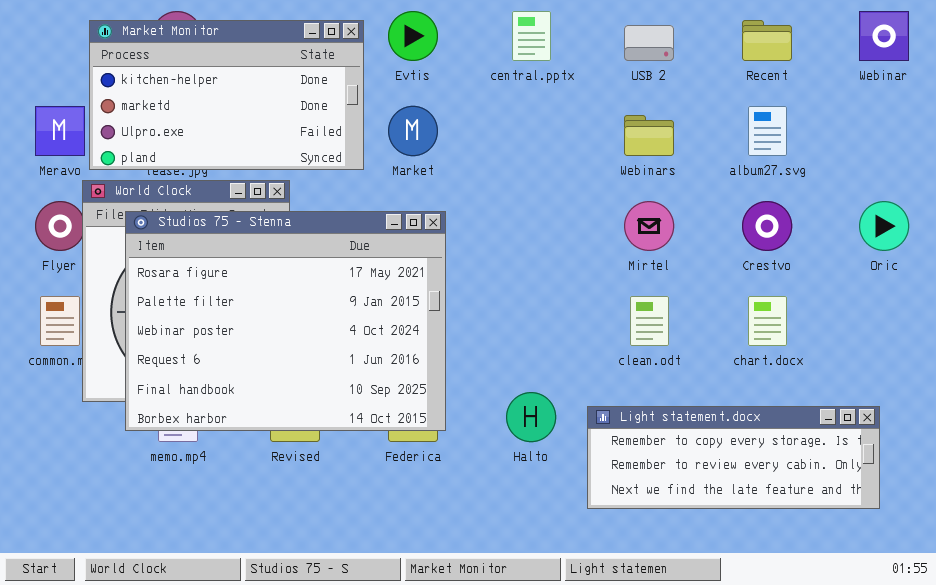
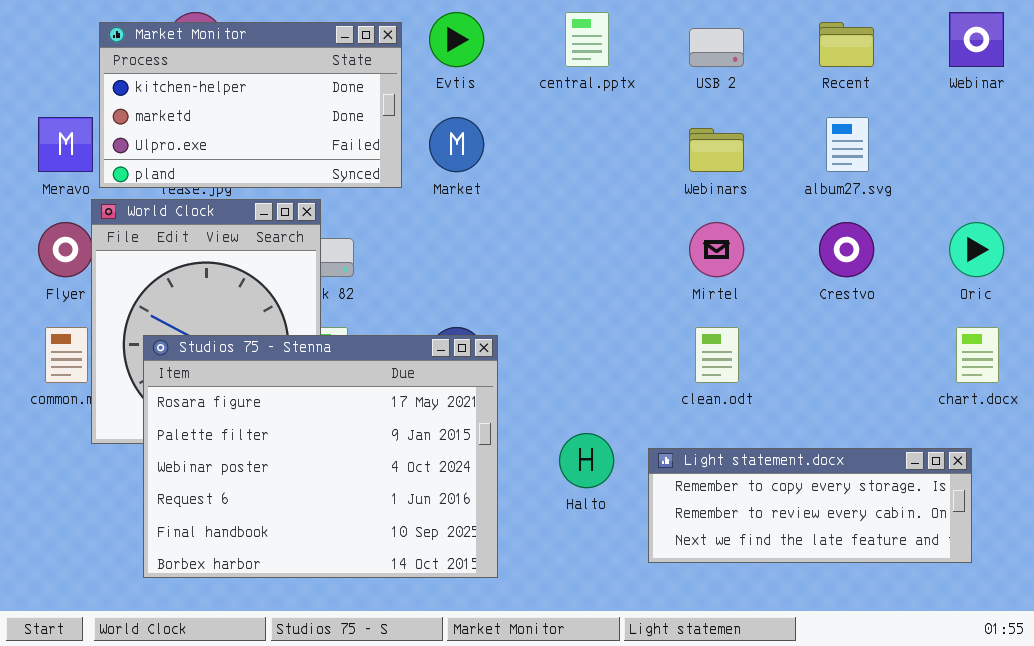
Studios 75 - Stenna: [125,211,446,431] -> [143,335,498,578], moved
chart.docx: [748,296,787,346] -> [956,327,999,383], moved

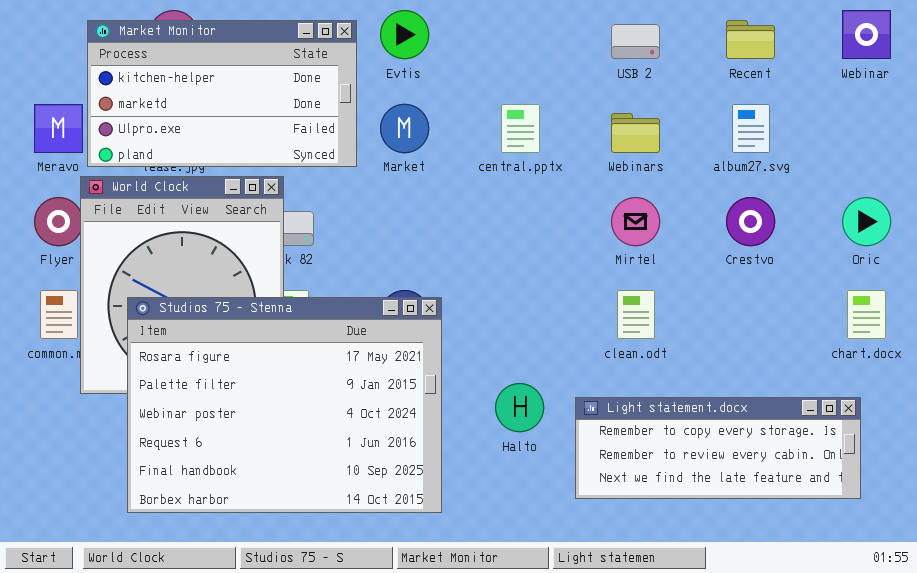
central.pptx: [565,12,609,67] -> [501,104,540,153], moved

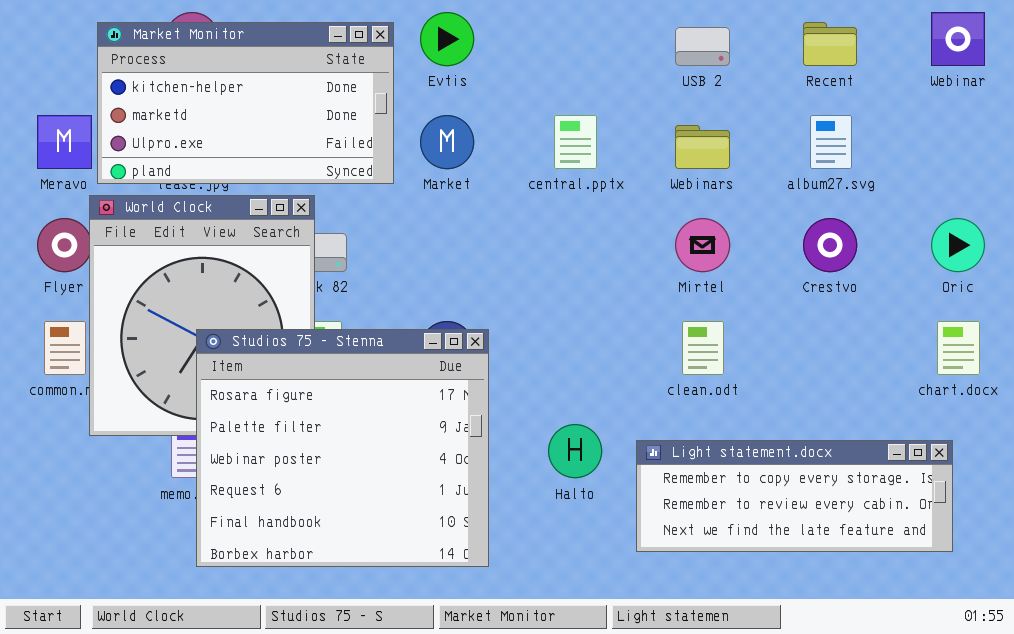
Studios 75 - Stenna: [127,297,442,513] -> [196,329,489,567], resized

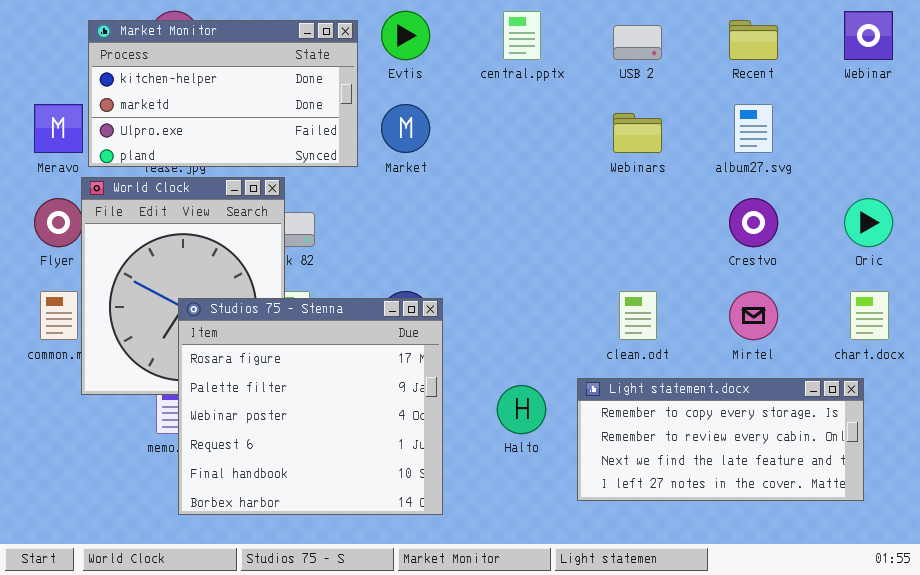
central.pptx: [554,115,597,169] -> [503,11,541,60], moved
Mirtel: [675,218,730,272] -> [729,291,778,340], moved
Light statement.docx: [636,440,953,552] -> [577,378,864,501], resized

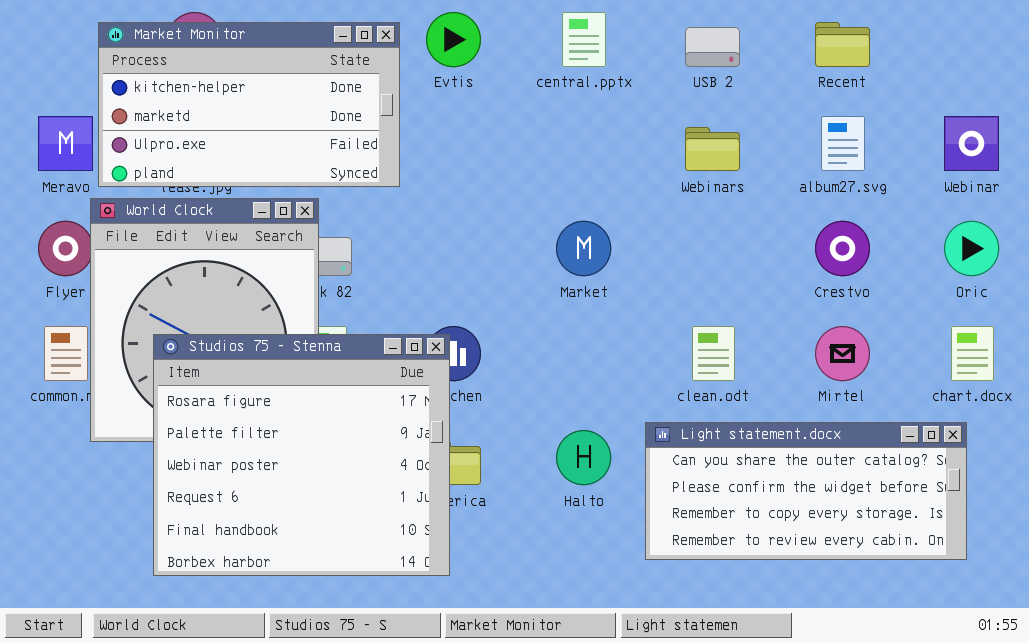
Webinar: [844,11,893,60] -> [944,116,999,171], moved
Market: [381,104,430,153] -> [556,221,611,276], moved
Studios 75 - Stenna: [178,298,443,515] -> [153,334,450,576], moved
Light statement.docx: [577,378,864,501] -> [645,422,967,560], scrolled up 2 rows

